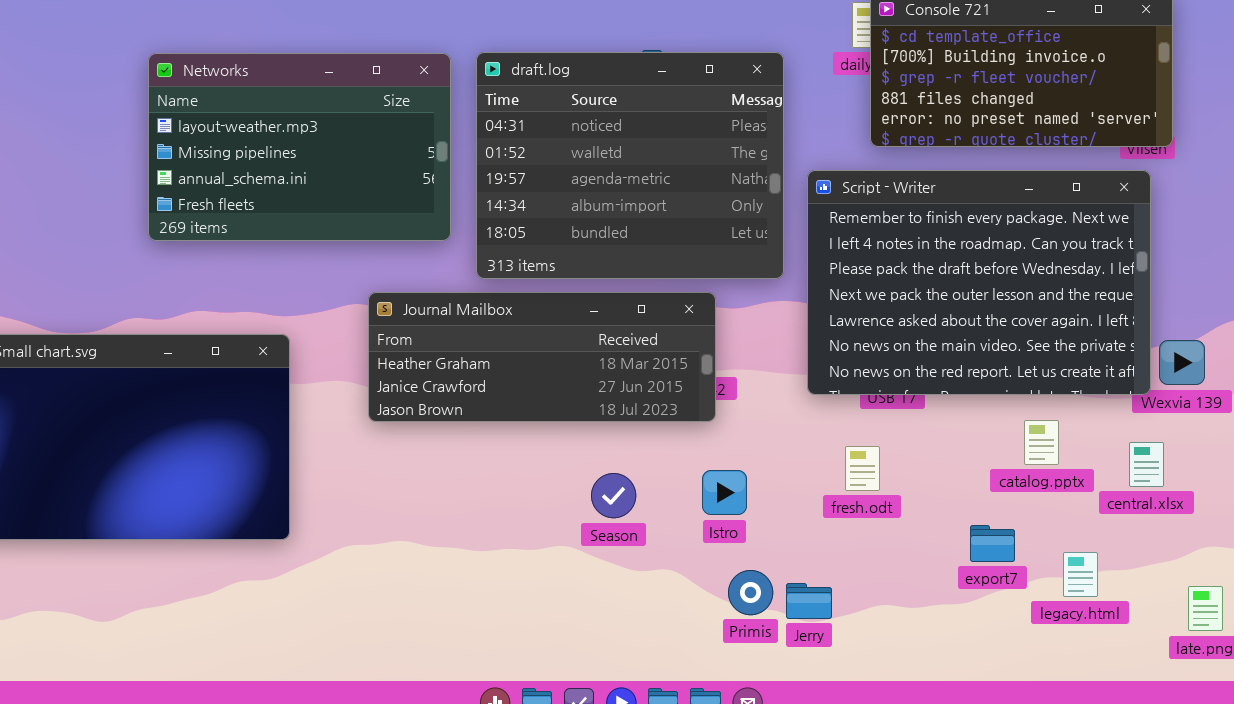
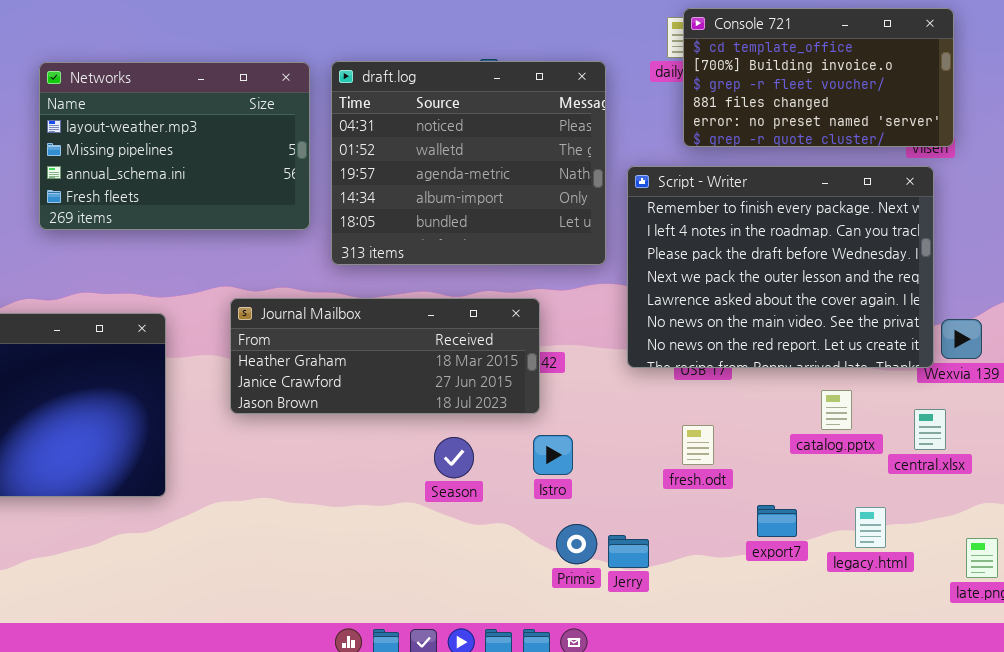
Journal Mailbox: [368,292,716,422] -> [230,298,540,414], moved
fresh.odt: [845,446,880,491] -> [682,425,714,465], moved
export7: [970,525,1015,562] -> [757,505,797,537], moved

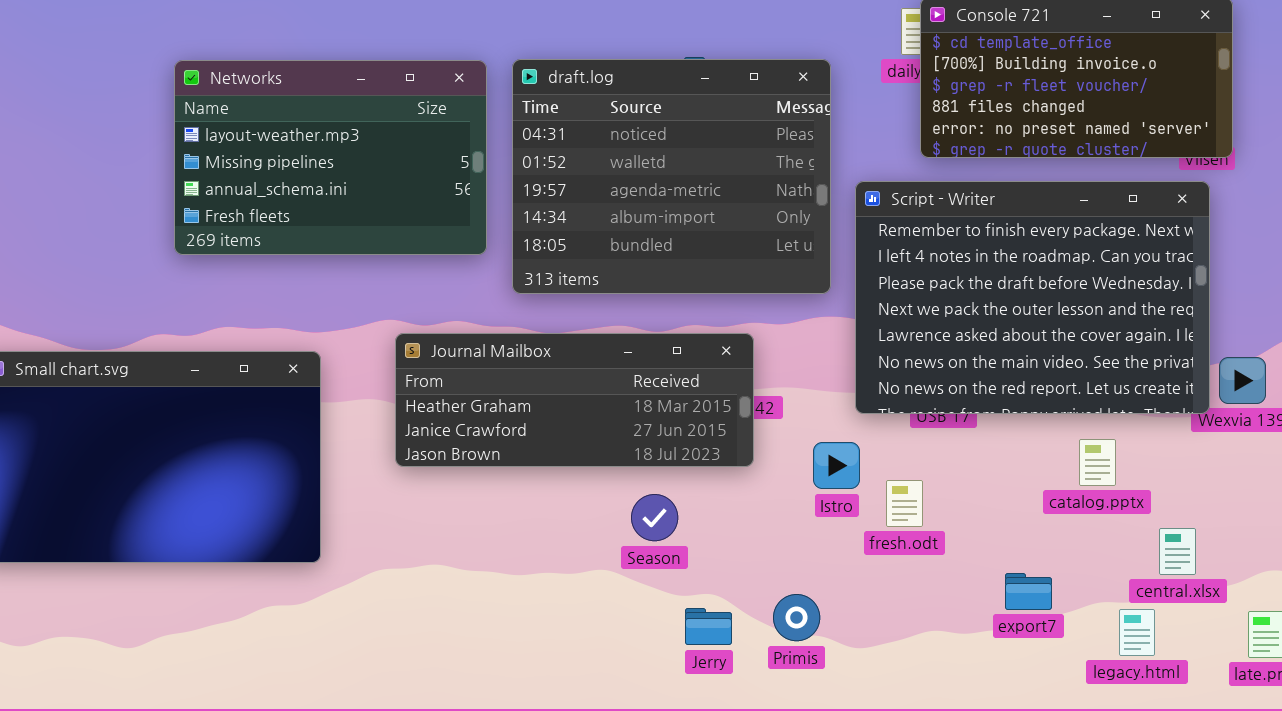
central.xlsx: [914,409,946,450] -> [1159,528,1196,575], moved
fresh.odt: [682,425,714,465] -> [886,480,923,527], moved
Istro: [533,435,573,475] -> [813,442,860,489], moved
legacy.html: [855,507,886,548] -> [1119,609,1155,656], moved
Jerry: [608,535,649,568] -> [685,608,732,645], moved

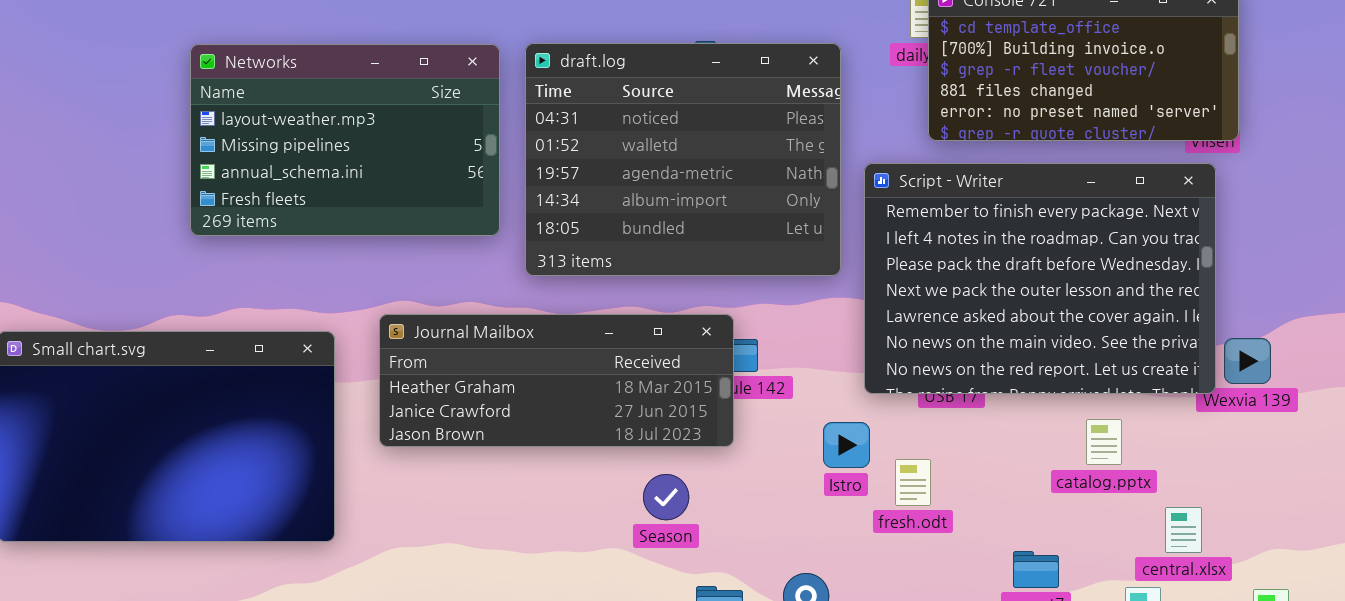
Journal Mailbox: [395,333,754,467] -> [379,314,734,447], moved

